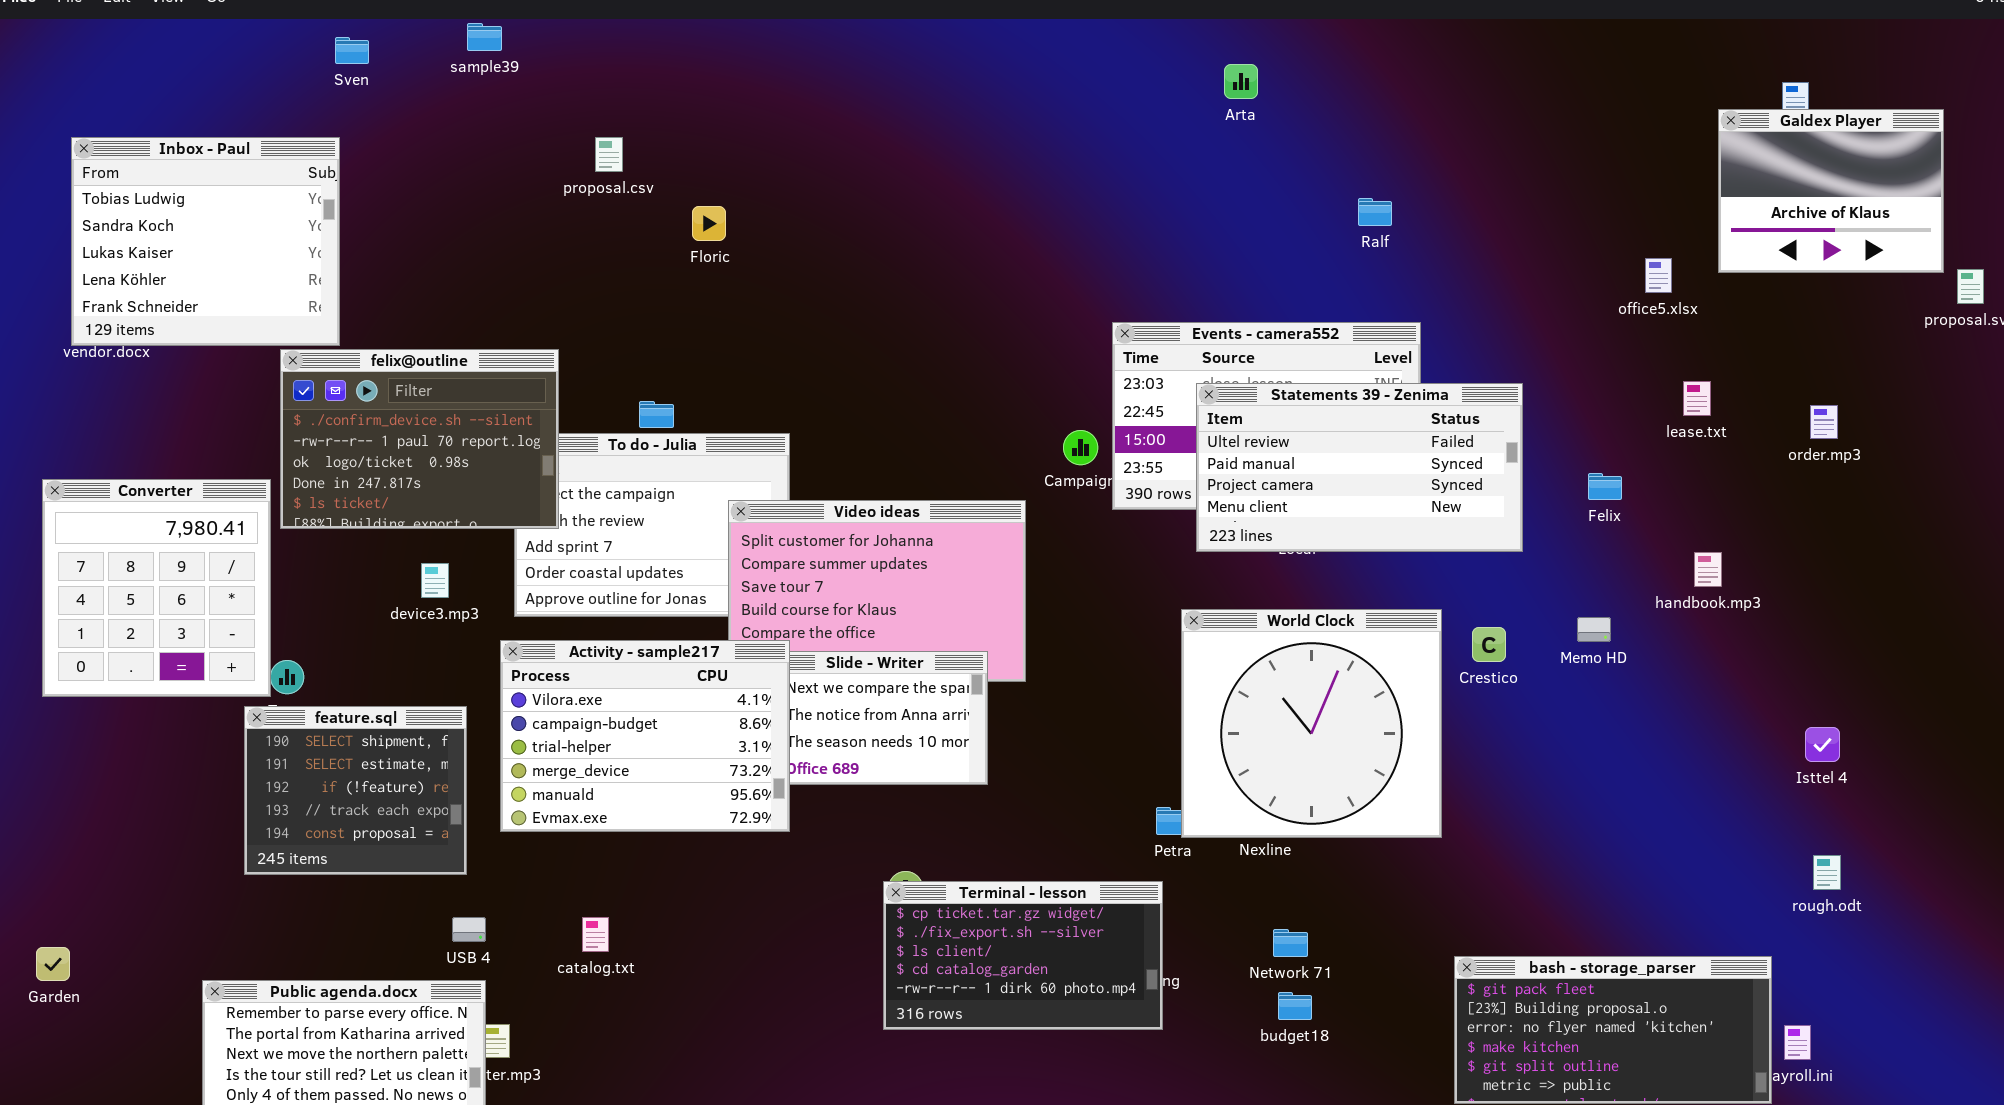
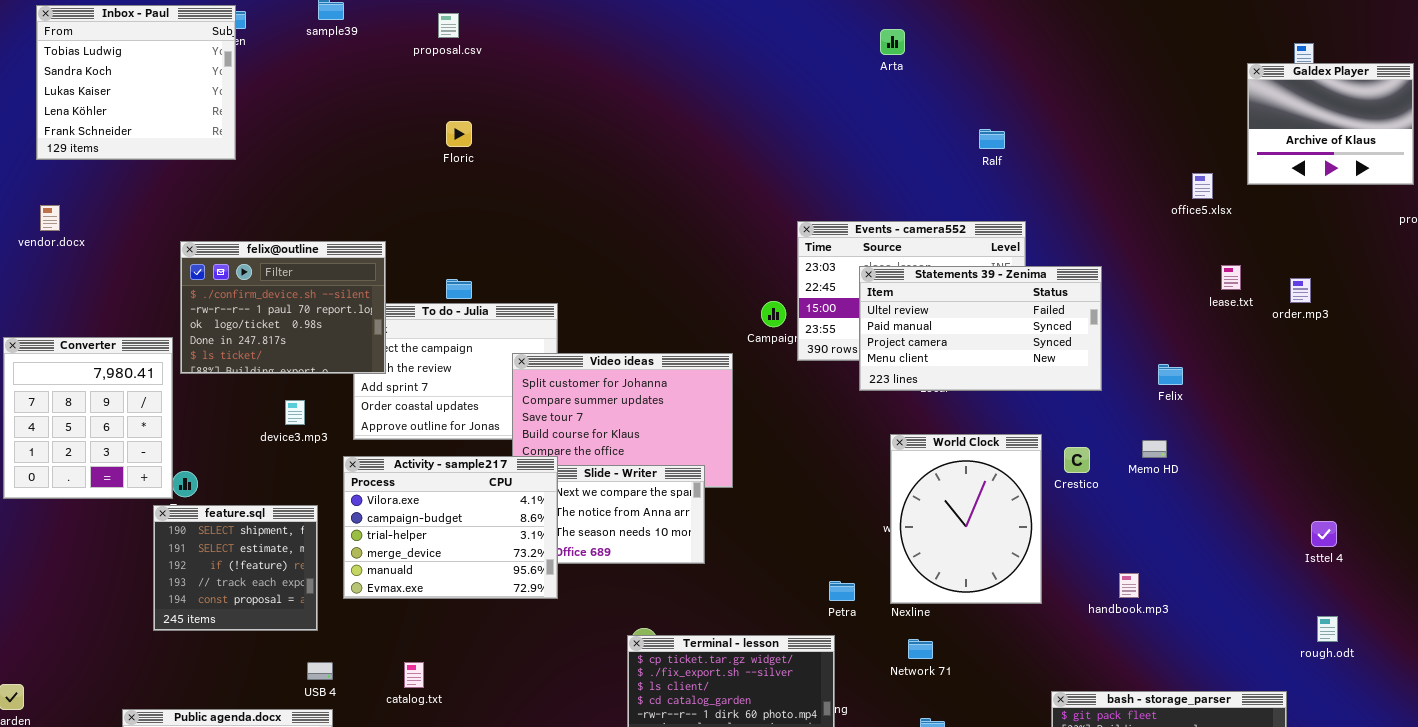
Inbox - Paul: [71,137,340,346] -> [36,5,236,160], moved
proposal.csv: [595,137,623,172] -> [438,13,459,38], moved
Floric: [692,206,726,241] -> [446,121,472,147], moved
order.mp3: [1810,405,1838,439] -> [1290,278,1311,303], moved
Felix: [1588,473,1622,500] -> [1158,364,1183,385], moved
handbook.mp3: [1694,552,1722,587] -> [1119,573,1139,598], moved
World Clock: [1181,609,1442,838] -> [890,434,1042,604], resized
Network 71: [1273,929,1308,957] -> [908,639,933,659], moved

